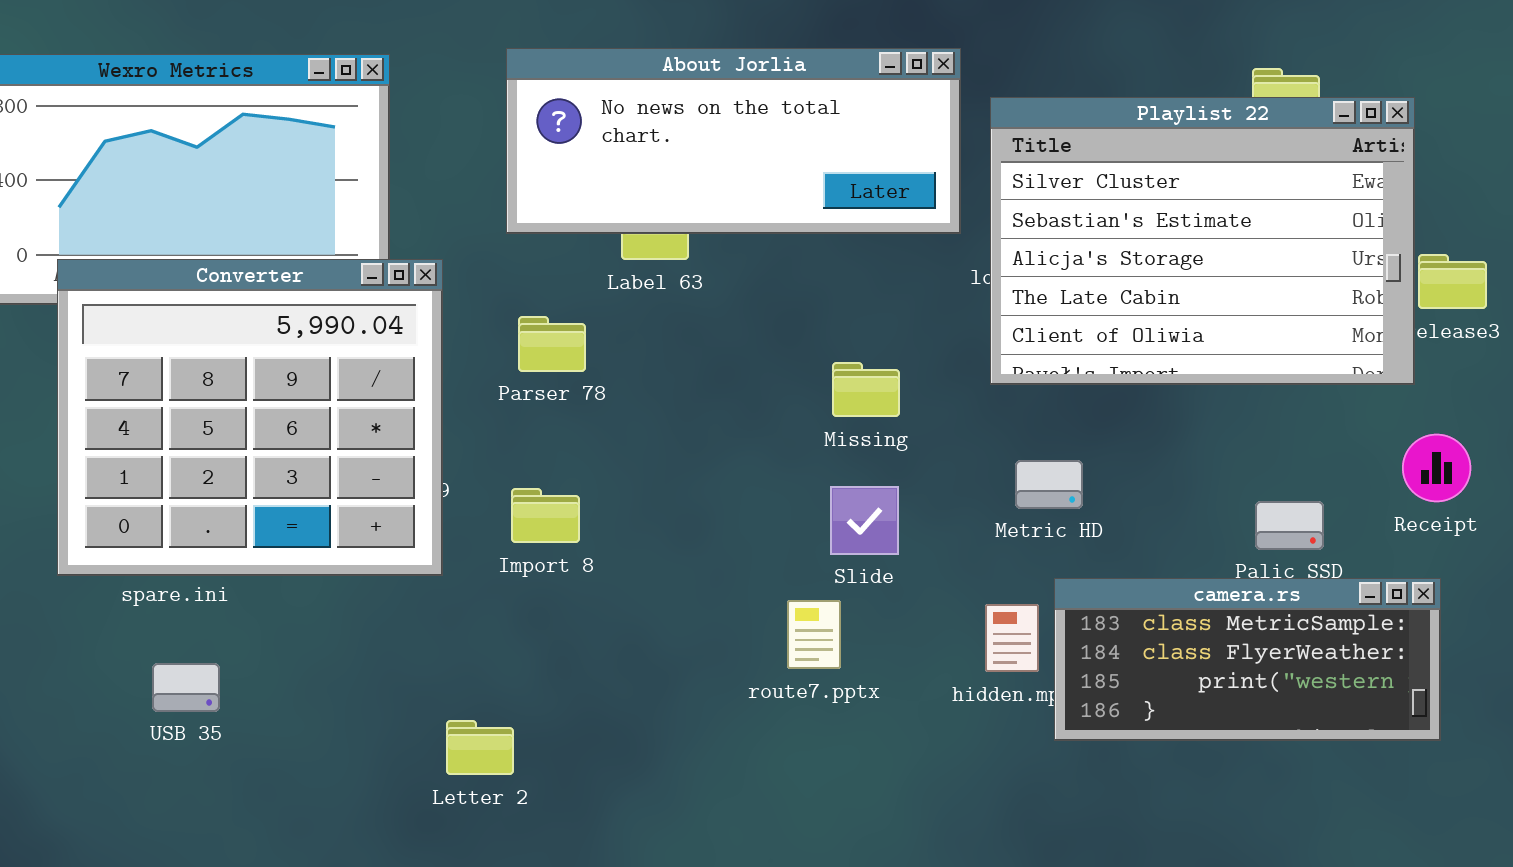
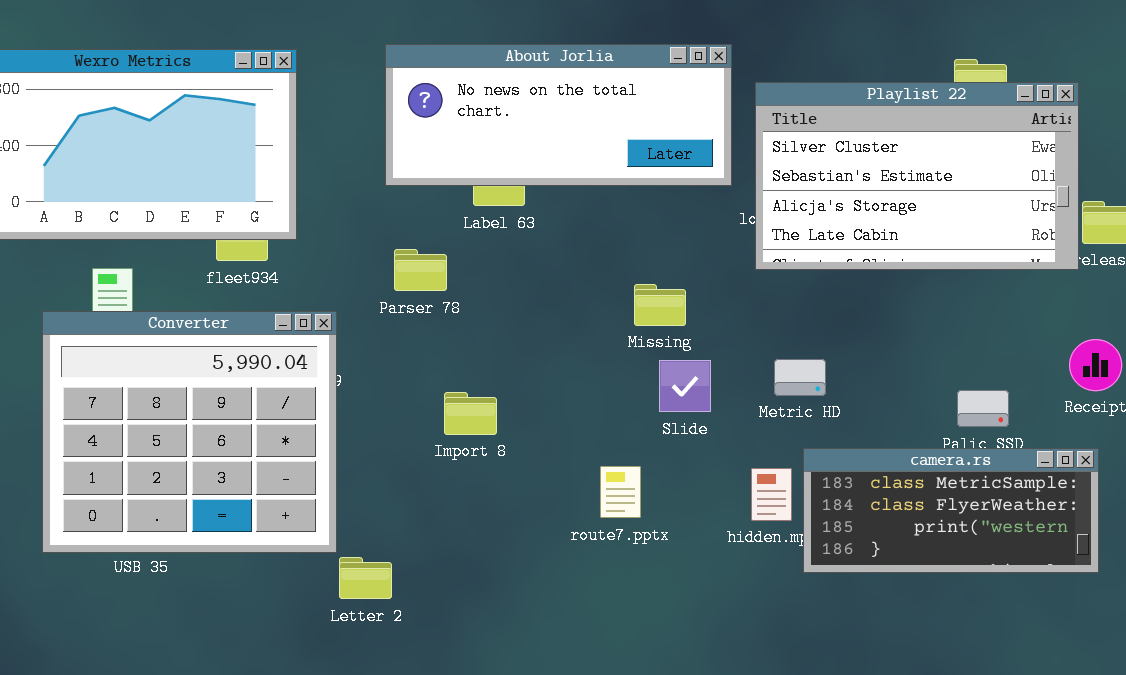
Playlist 22: [990,97,1415,385] -> [755,82,1079,270], resized
Converter: [57,259,443,576] -> [42,311,337,553], moved
Slide: [830,486,899,555] -> [659,360,711,412], moved
Import 8: [511,488,580,543] -> [444,392,497,435], moved

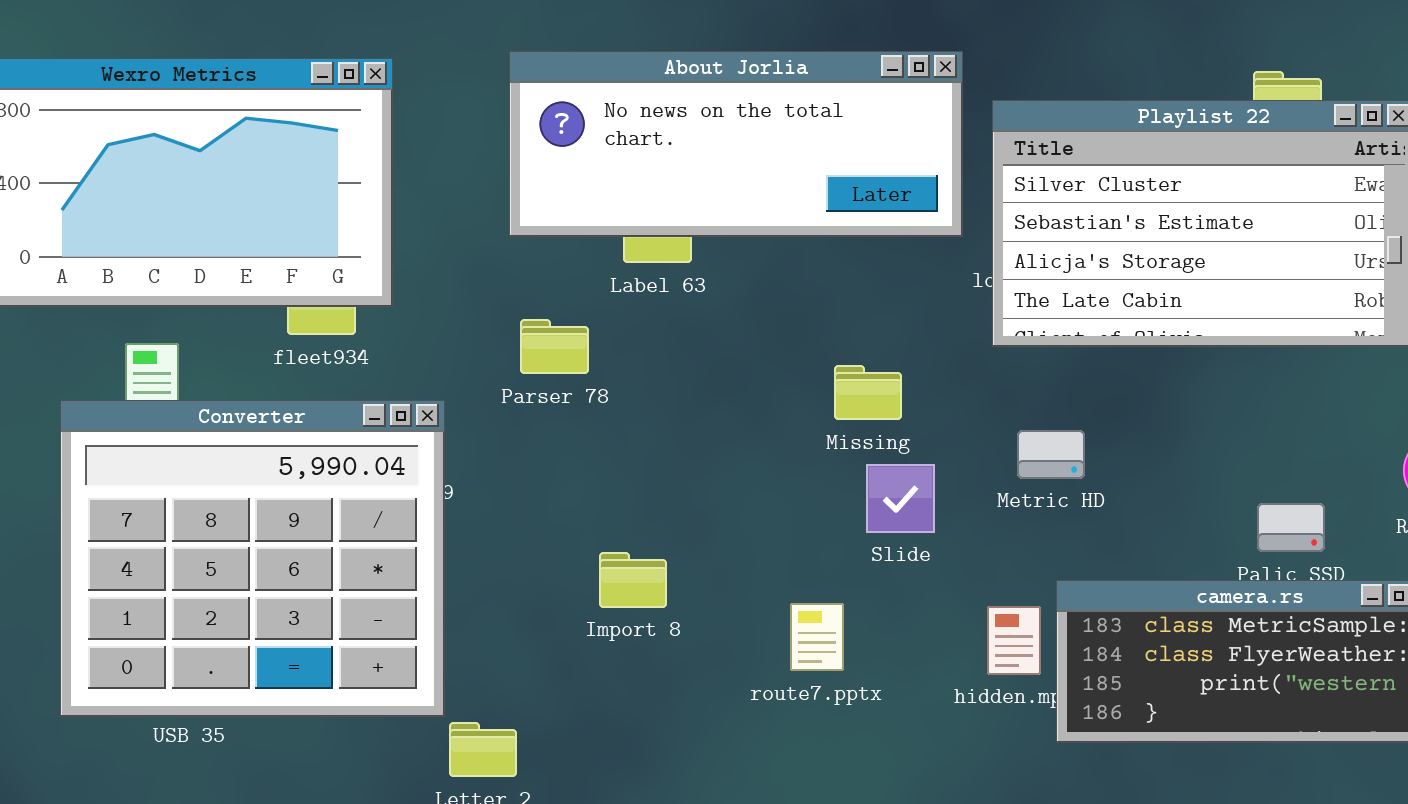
Metric HD: [774,359,826,396] -> [1017,430,1085,479], moved
Import 8: [444,392,497,435] -> [599,552,667,608], moved

